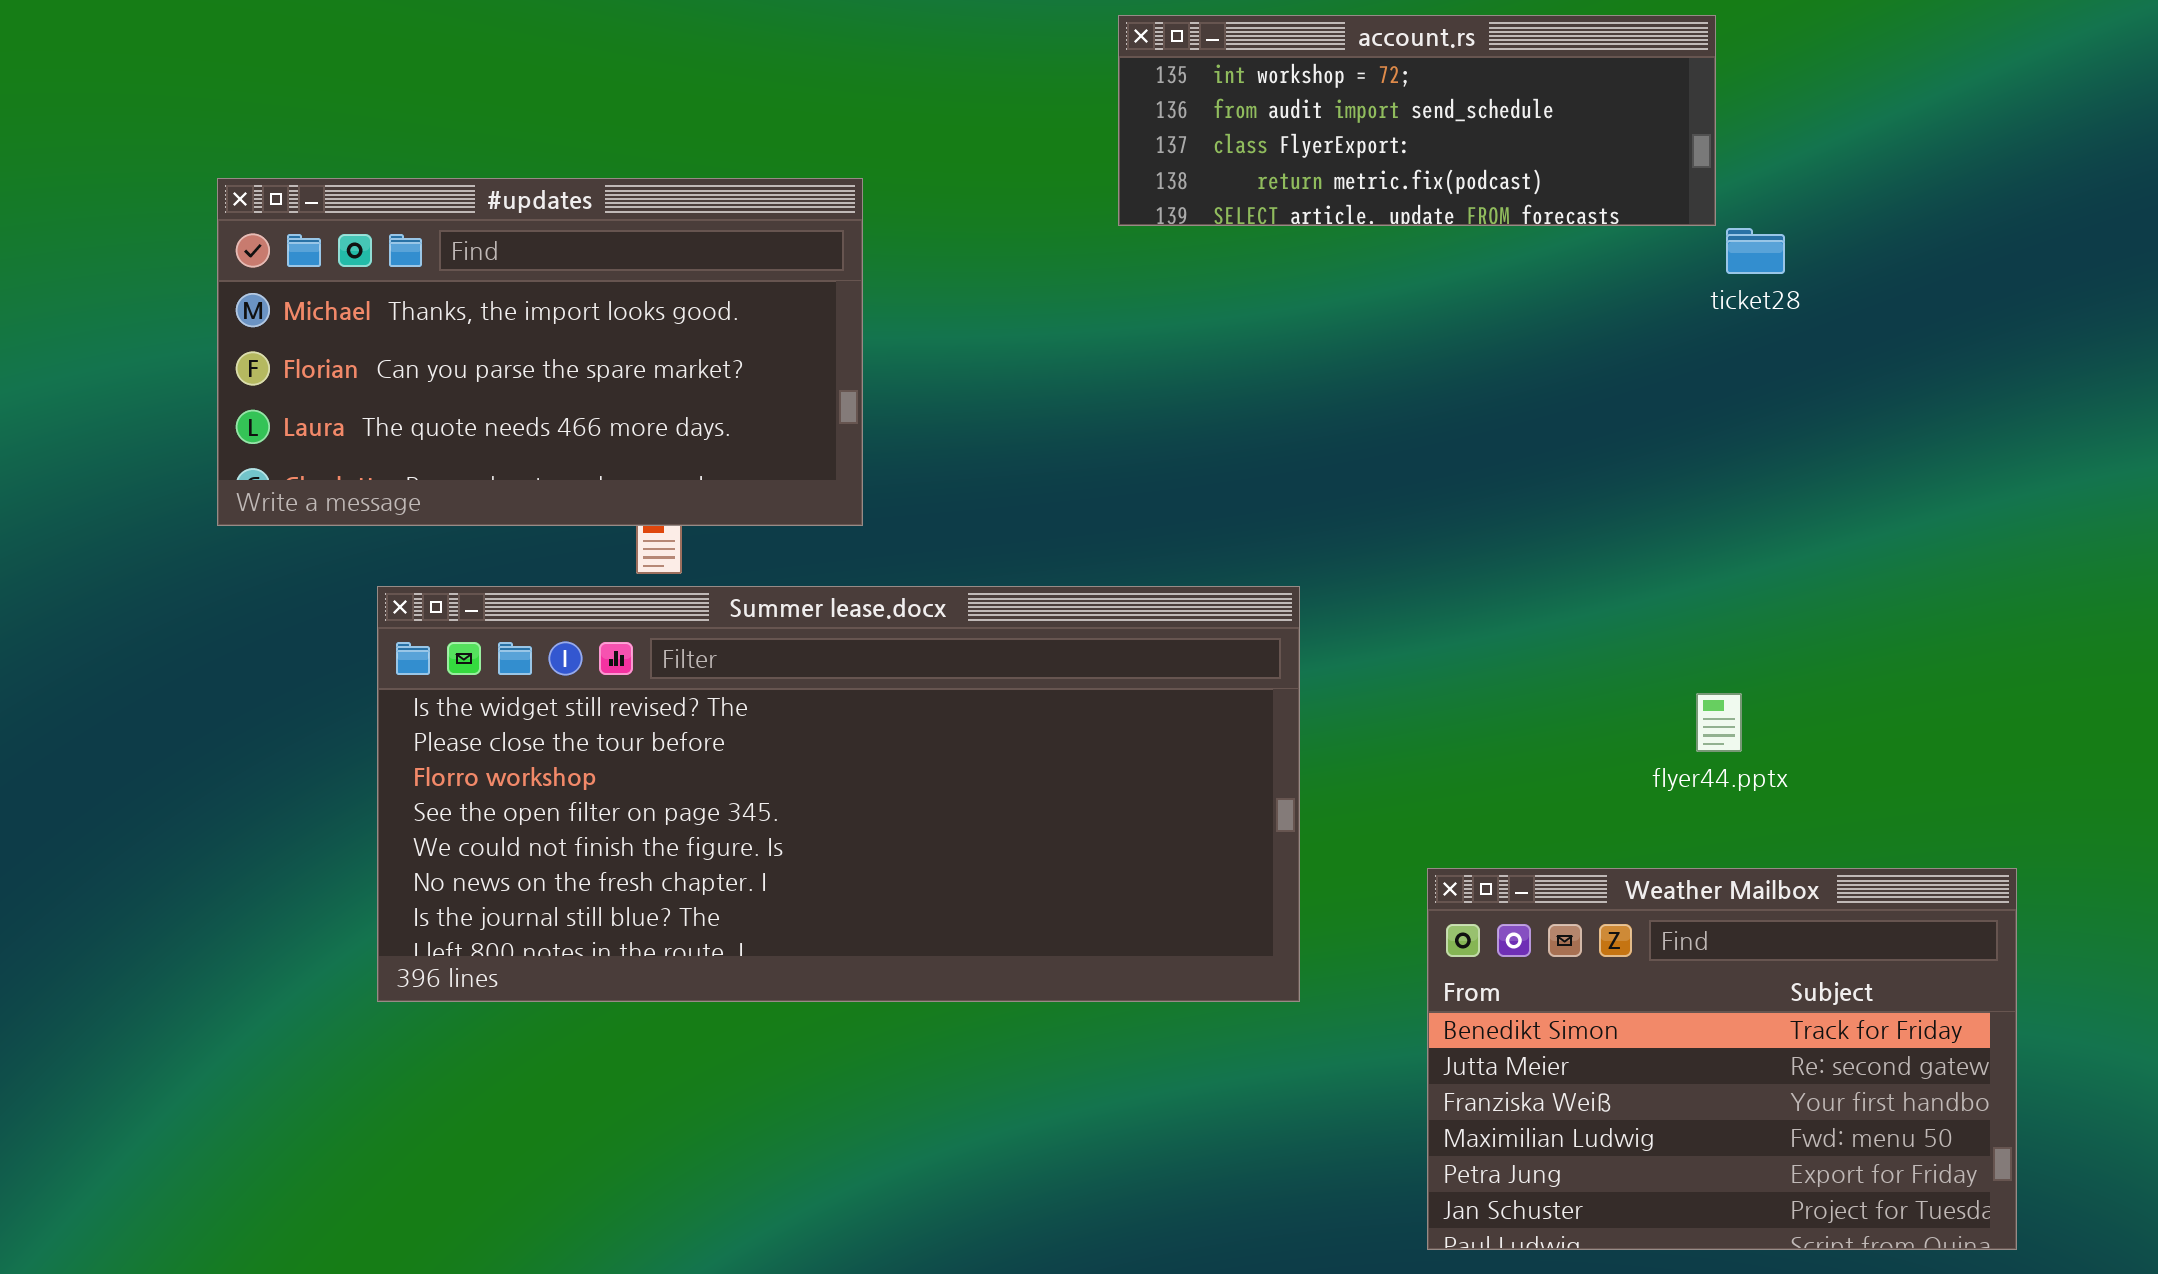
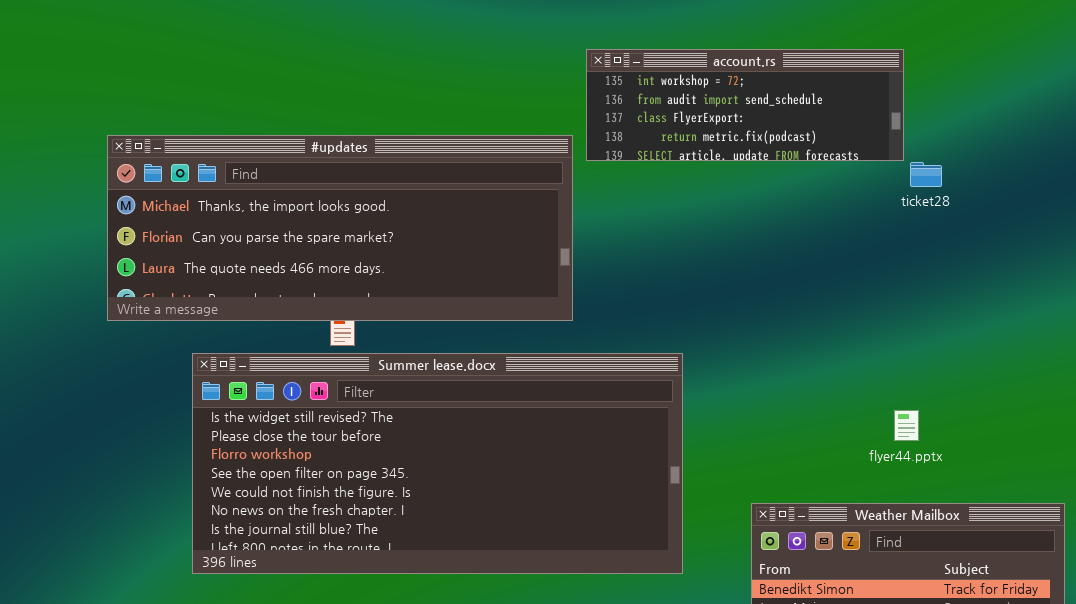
#updates: [217,178,863,526] -> [107,135,573,321], resized

